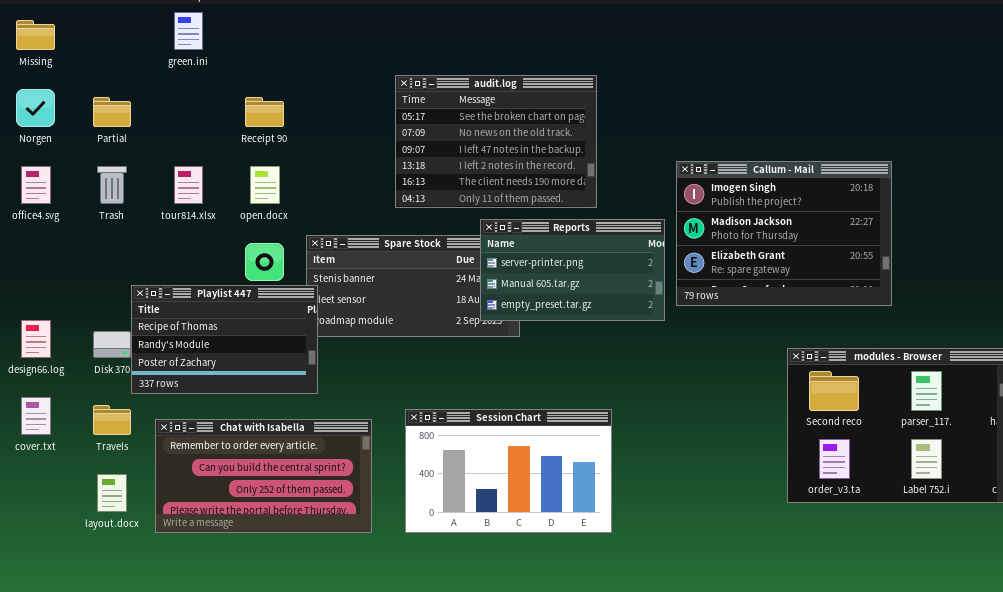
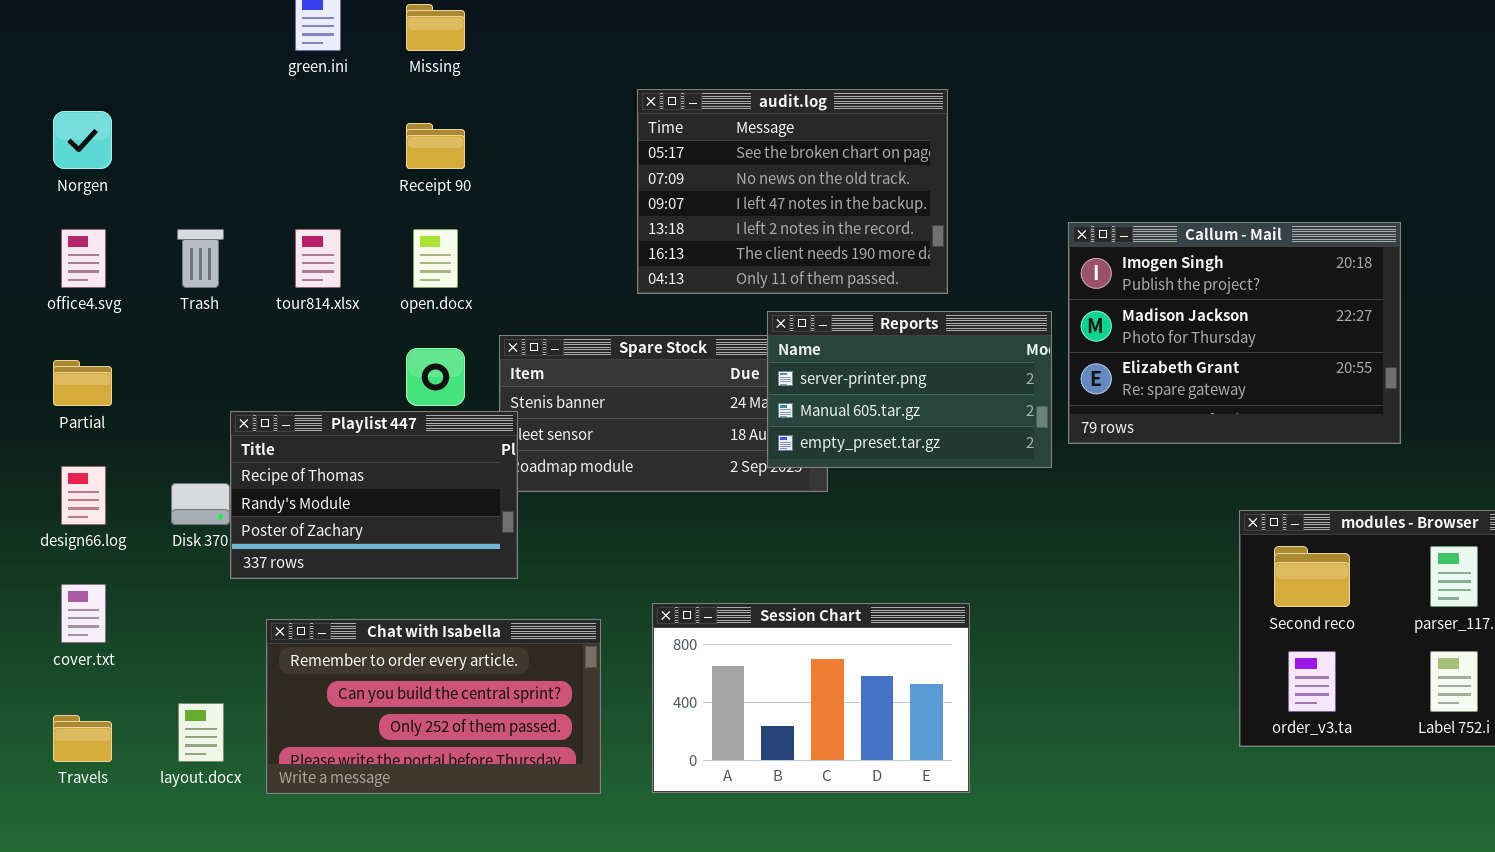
Missing: [16,20,55,50] -> [406,4,465,51], moved
Partial: [93,97,131,127] -> [53,360,112,406], moved
Travels: [93,405,131,435] -> [53,715,112,762], moved

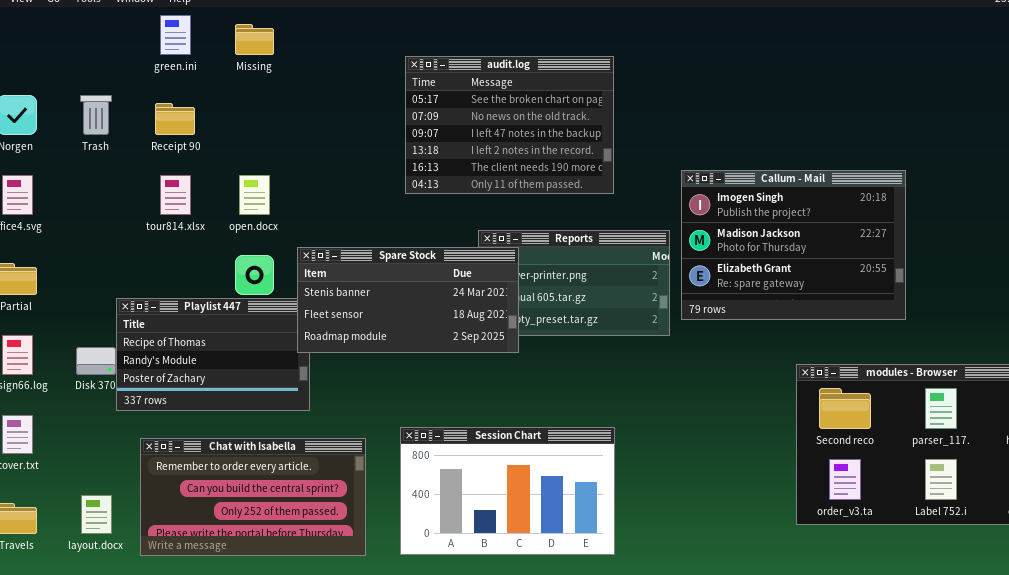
audit.log: [637,89,948,294] -> [405,56,614,194], moved
Receipt 90: [406,123,465,169] -> [155,103,195,135], moved
Trash: [177,229,224,288] -> [80,95,112,135], moved
Spare Stock: [499,335,828,492] -> [297,247,519,353], raised

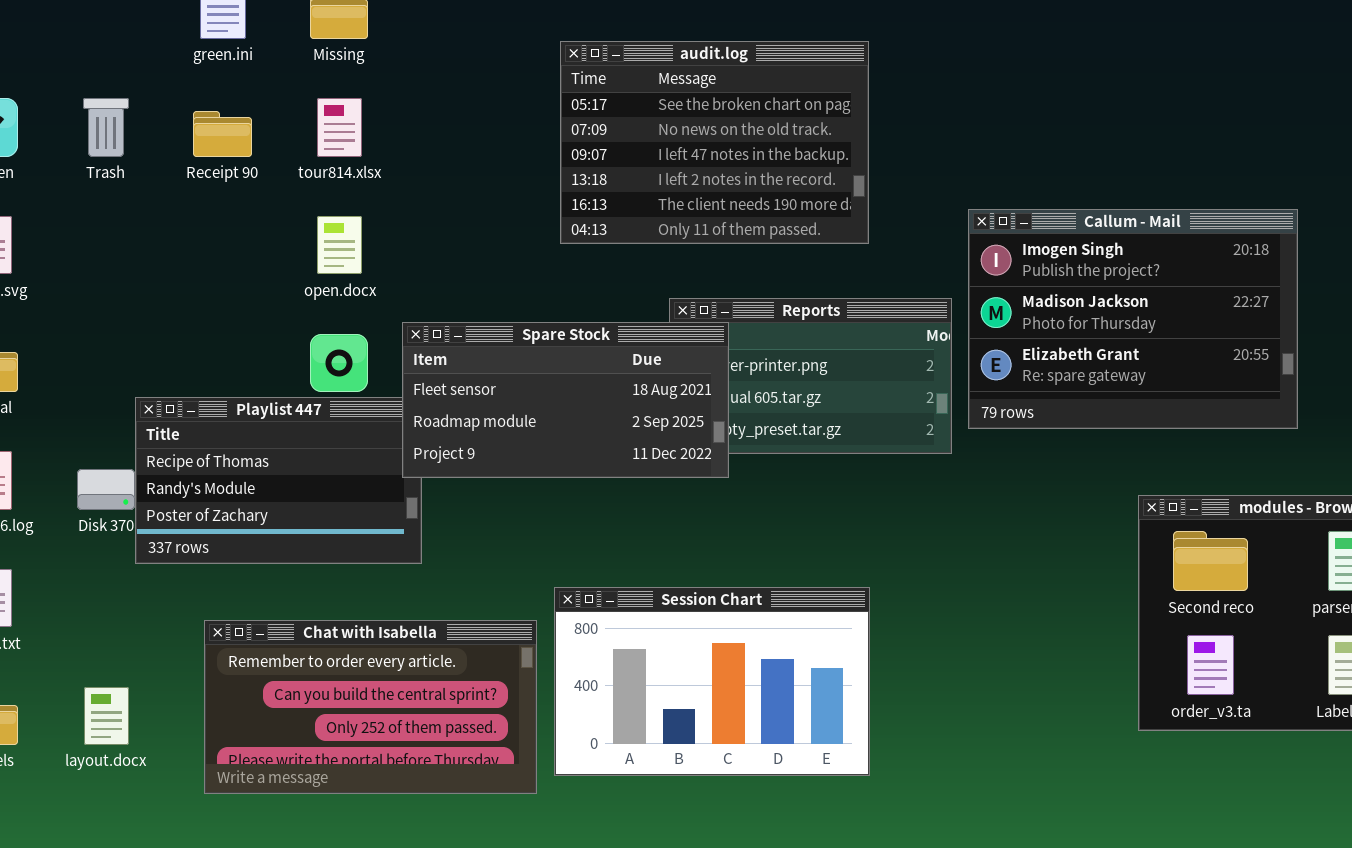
tour814.xlsx: [160,175,191,215] -> [317,98,362,157], moved
Spare Stock: [297,247,519,353] -> [402,322,729,478], scrolled down 1 row
Chat with Isabella: [140,438,366,556] -> [204,620,537,794], moved

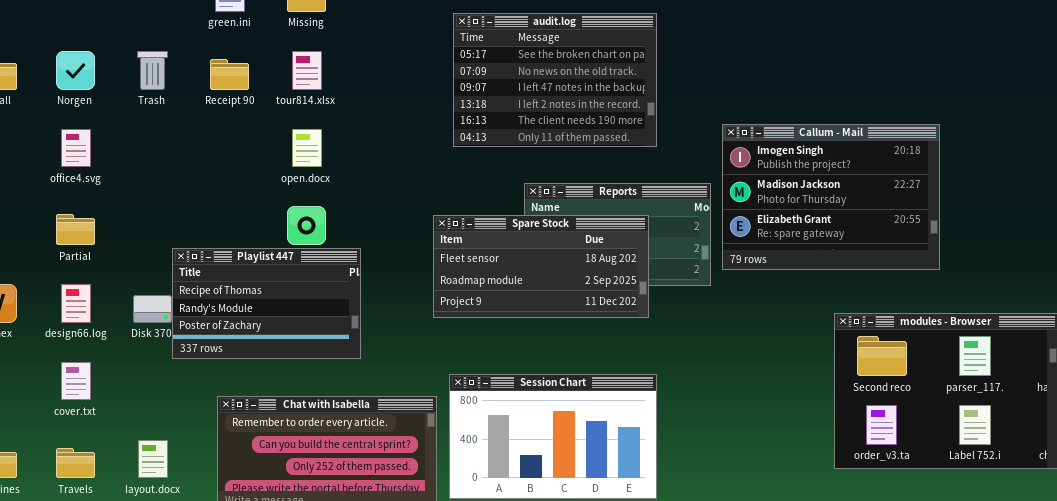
Spare Stock: [402,322,729,478] -> [433,215,649,318], moved

